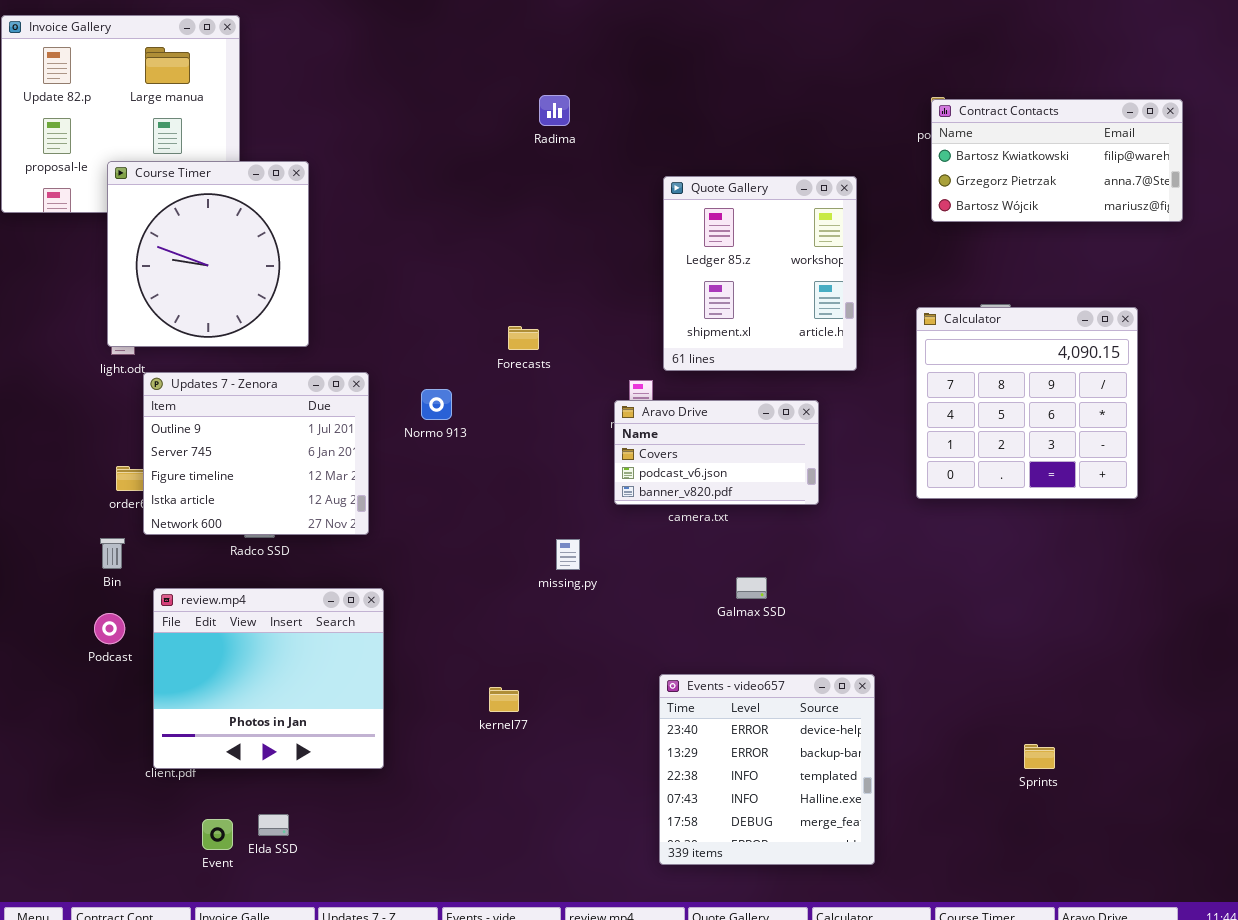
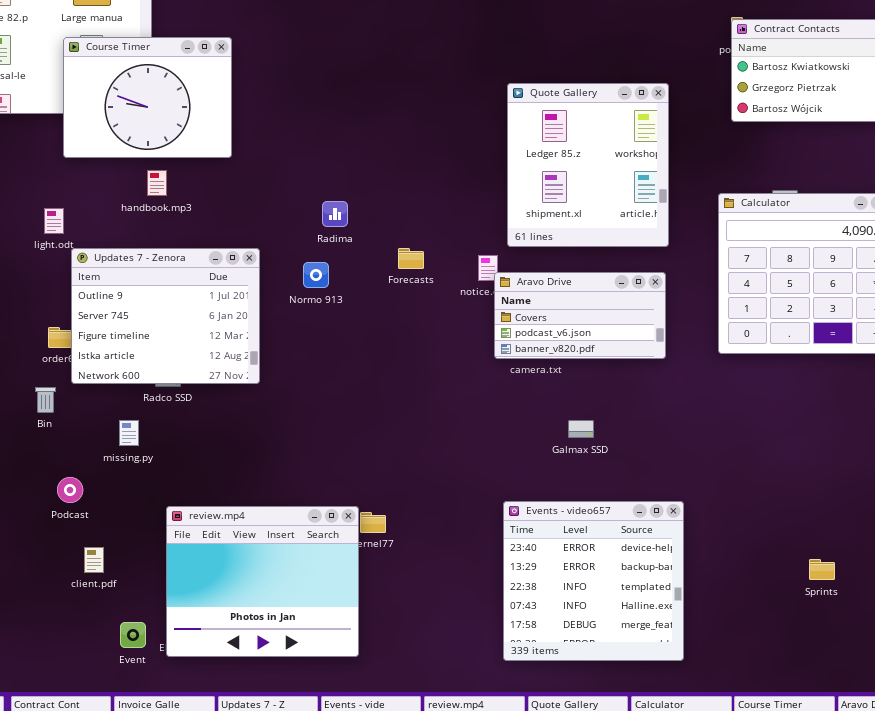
Radima: [539,95,570,126] -> [322,201,348,227], moved
Course Timer: [107,161,309,347] -> [63,37,232,158], moved, resized
Forecasts: [508,326,539,350] -> [398,248,424,269], moved
Aravo Drive: [614,400,819,505] -> [494,272,666,359], moved
missing.py: [556,539,580,570] -> [119,420,139,446], moved
review.mp4: [153,588,384,769] -> [166,506,359,657], moved
Podcast: [94,613,125,644] -> [57,477,83,503], moved

